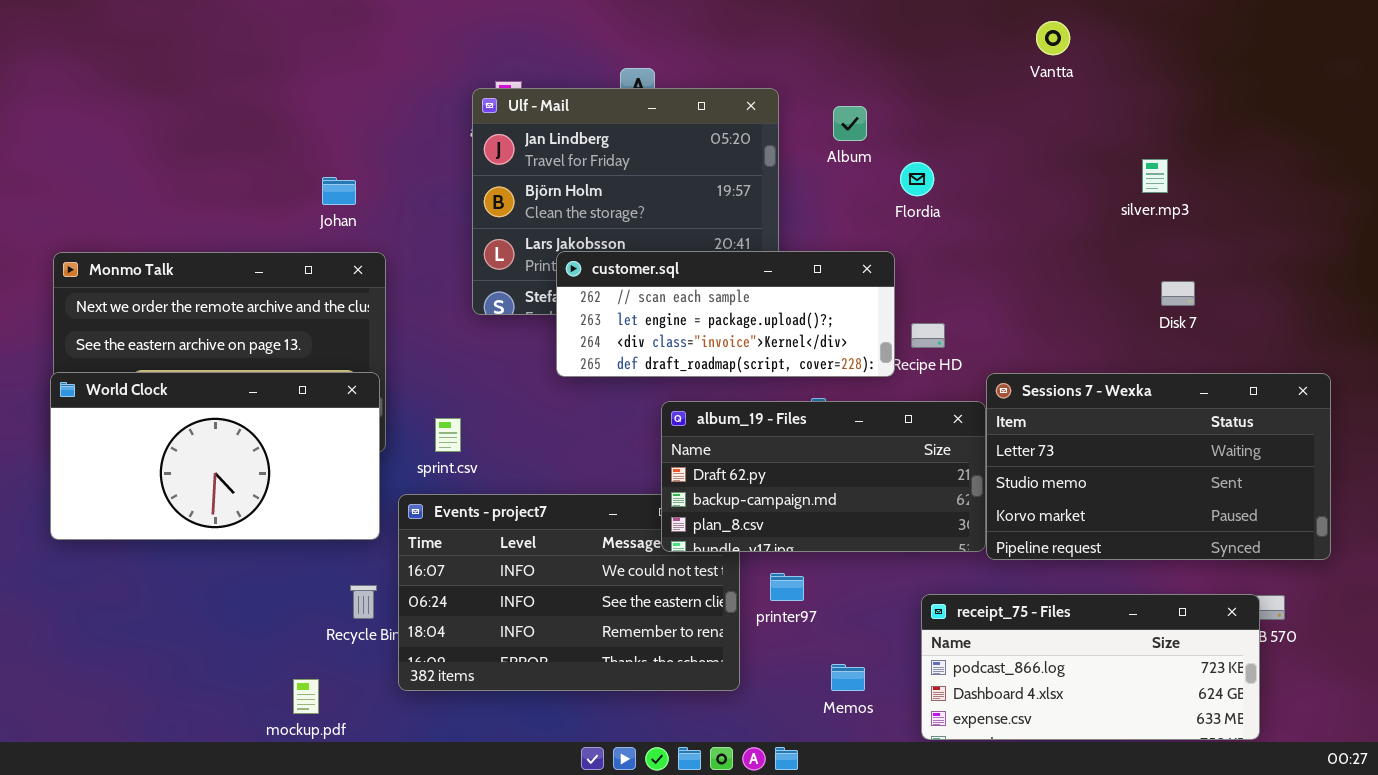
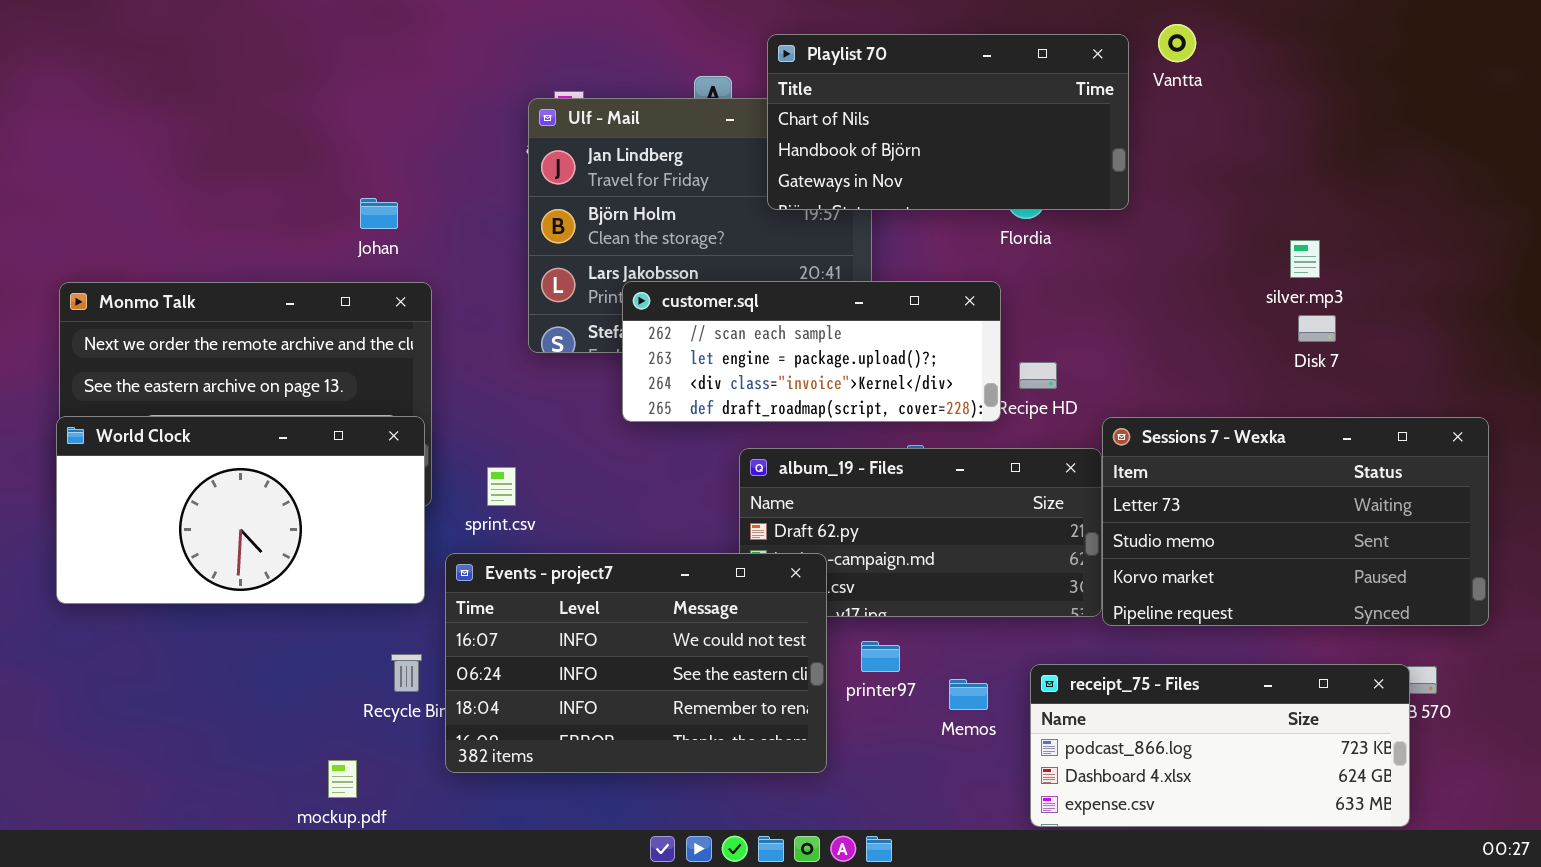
Playlist 70: none -> [767,34,1129,210], opened
silver.mp3: [1142,159,1168,193] -> [1290,240,1320,278], moved
Events - project7: [398,494,740,691] -> [445,553,827,773], raised
Memos: [831,664,865,691] -> [949,679,988,710], moved

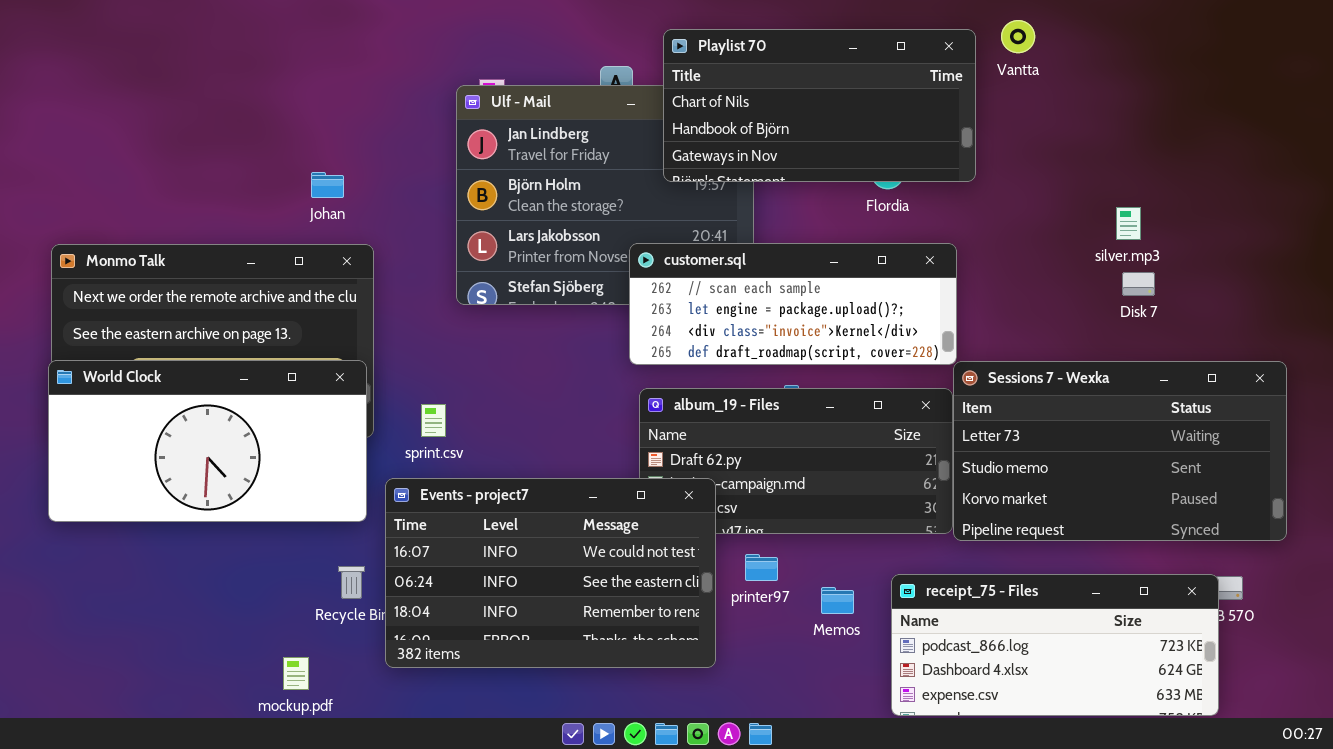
customer.sql: [622,281,1001,422] -> [629,243,957,365], moved

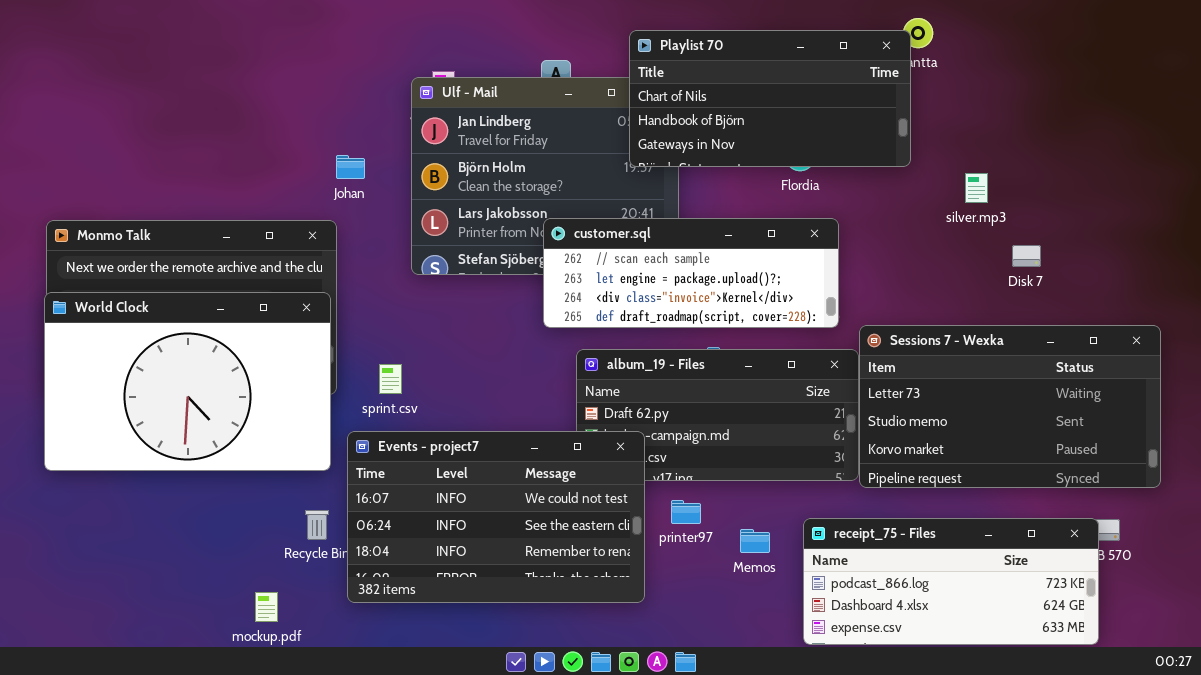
Playlist 70: [663,29,976,182] -> [629,30,911,167], moved
Johan: [311,172,344,198] -> [336,155,365,179], moved
silver.mp3: [1116,207,1141,240] -> [965,173,988,203], moved
customer.sql: [629,243,957,365] -> [543,218,839,328], moved
World Clock: [48,360,367,522] -> [44,292,331,471], resized

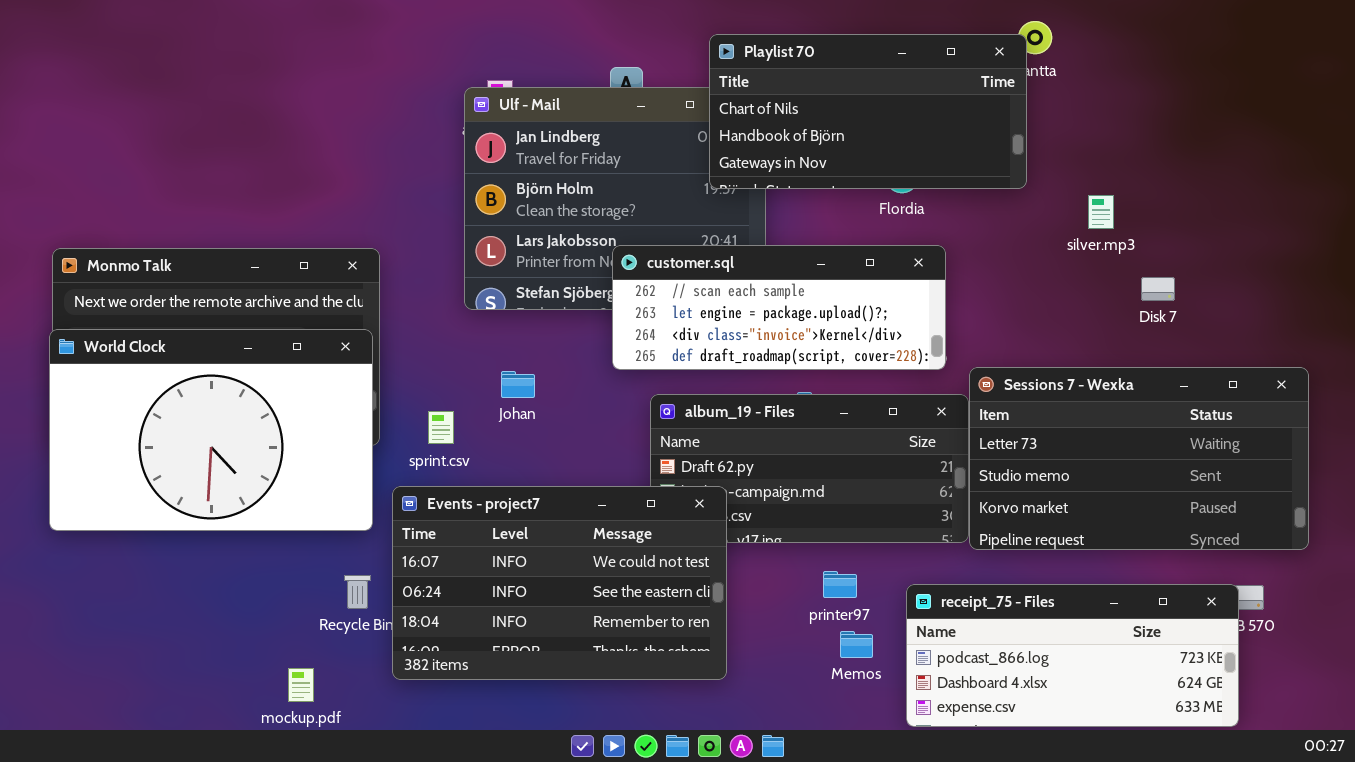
Johan: [336,155,365,179] -> [501,371,535,398], moved
printer97: [671,500,701,524] -> [823,571,857,598], moved
Memos: [740,529,770,553] -> [840,631,873,658], moved

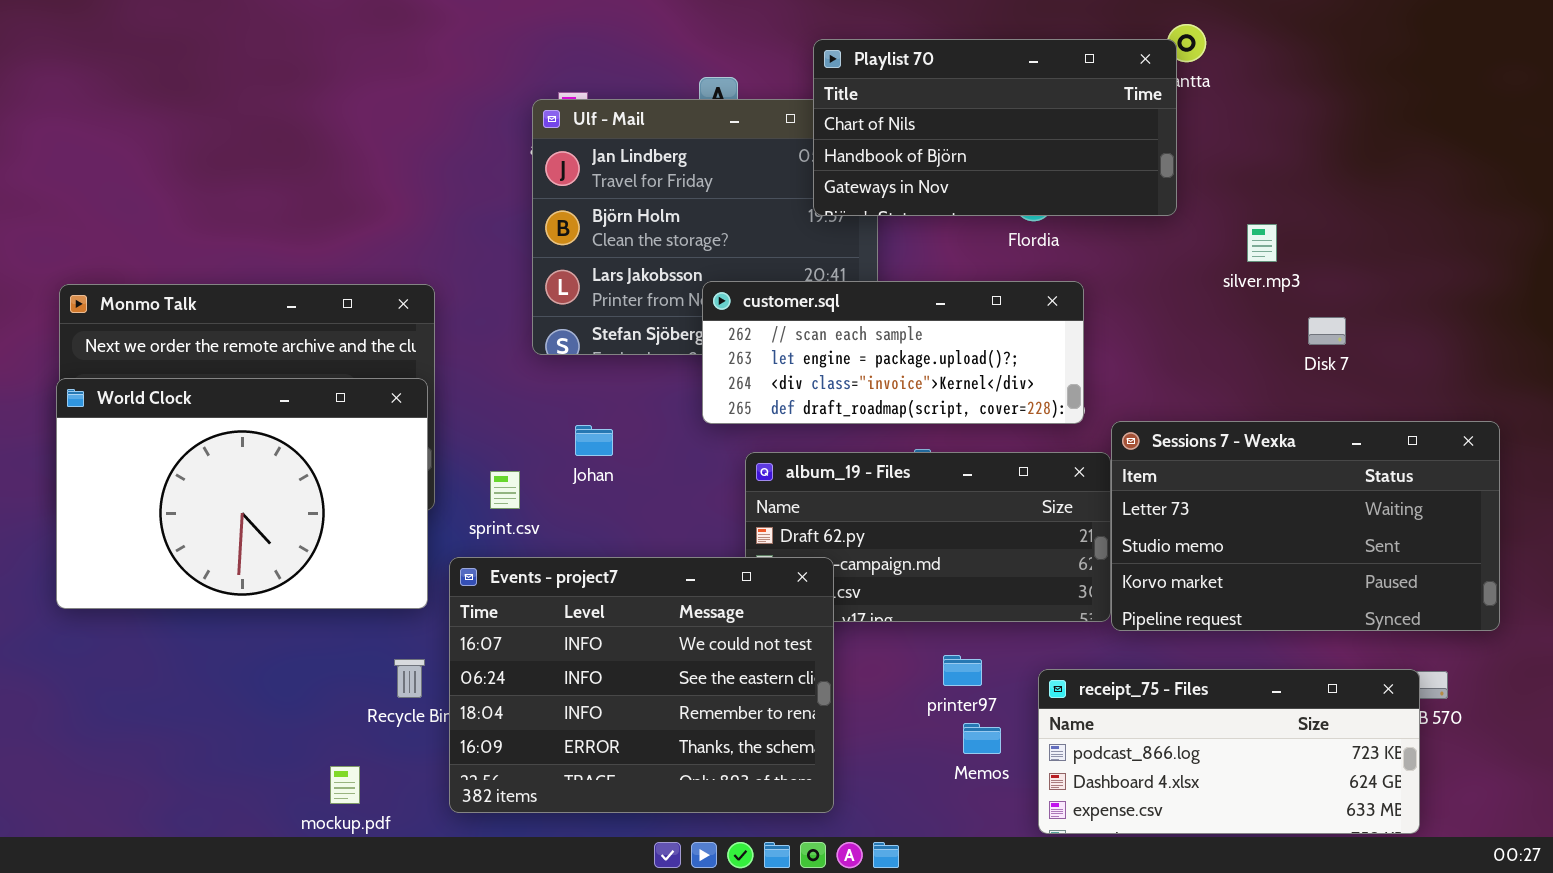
Events - project7: [392,486,727,680] -> [449,557,834,813], resized

